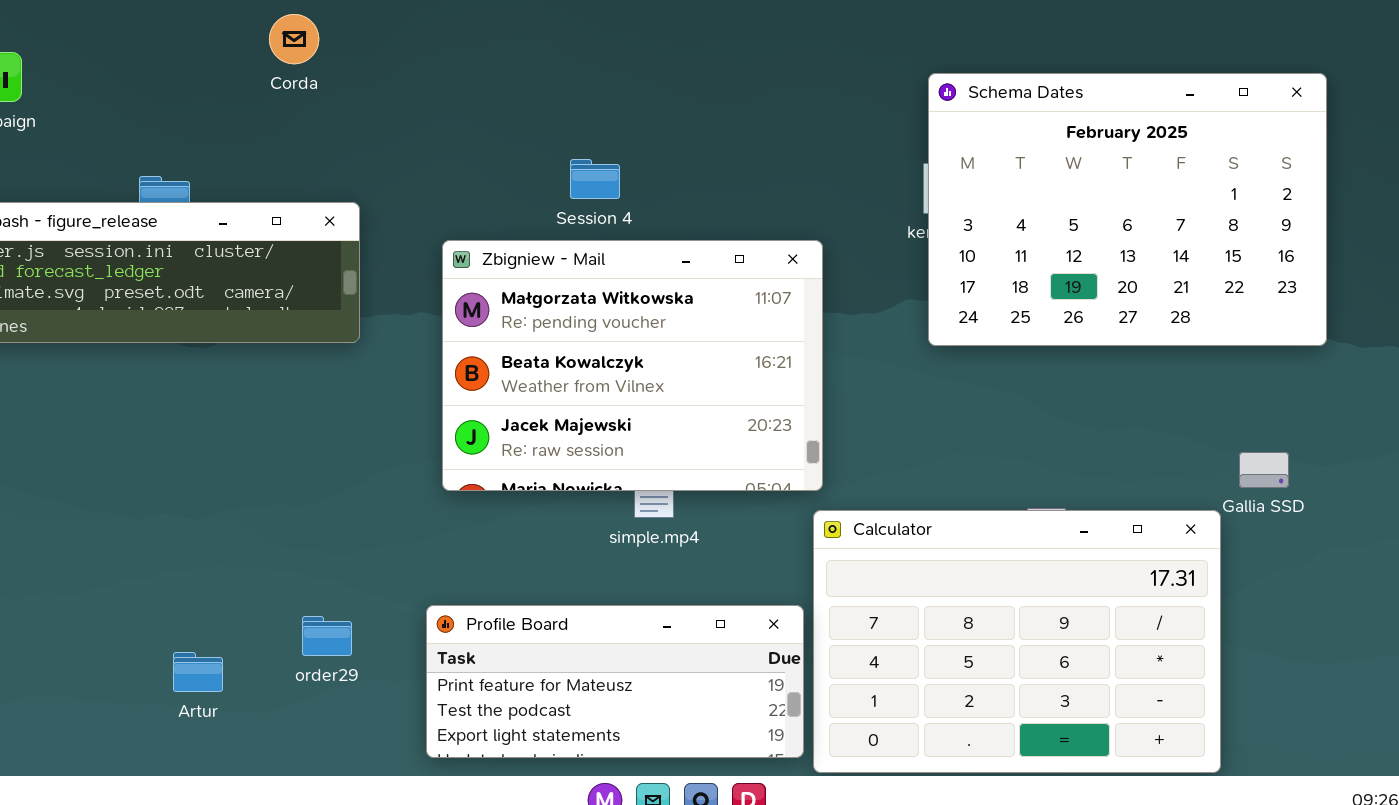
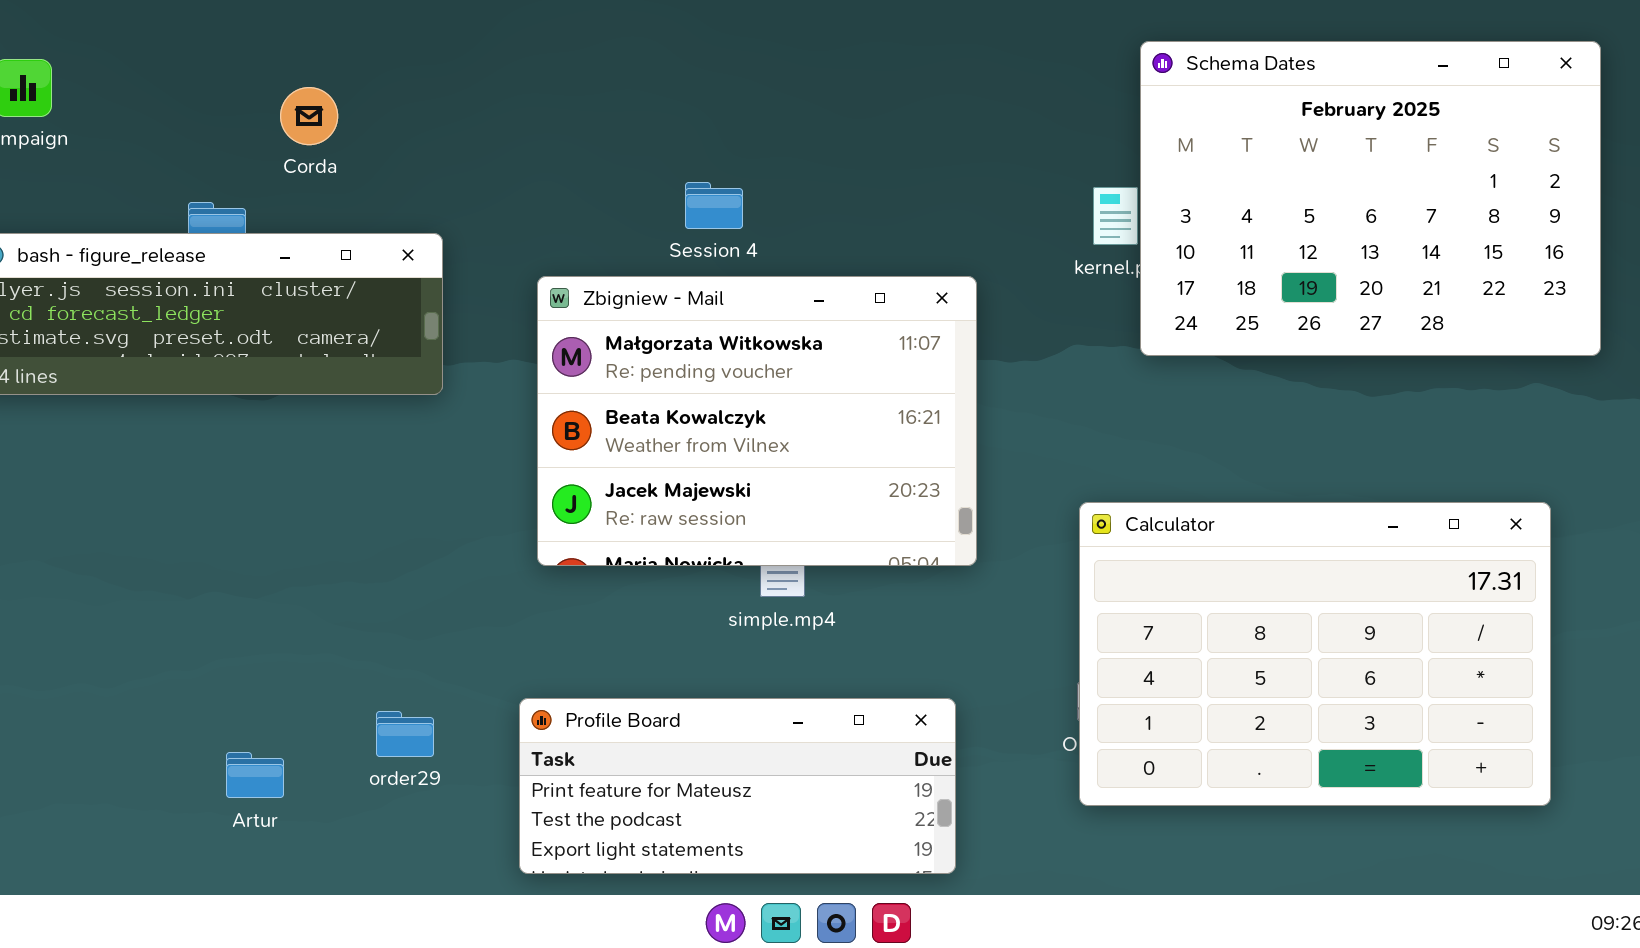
Corda: [269,14,319,64] -> [280,87,338,145], moved
Schema Dates: [928,73,1327,346] -> [1140,41,1601,356], moved
Calculator: [813,510,1221,773] -> [1079,502,1551,806], moved

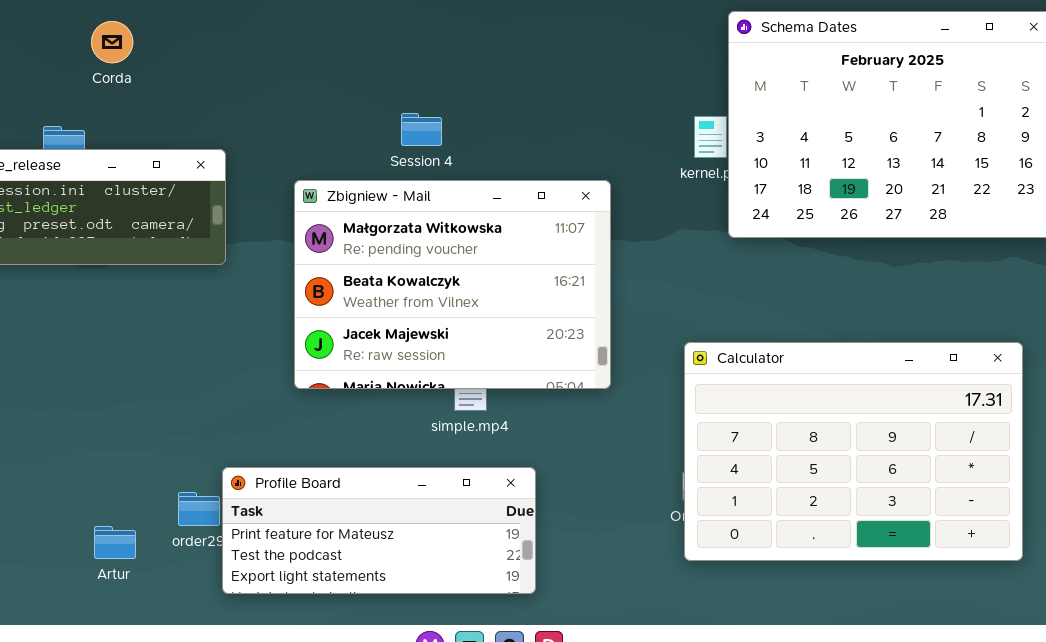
Corda: [280,87,338,145] -> [91,21,133,63], moved
Profile Board: [519,698,956,874] -> [222,467,536,594], moved
Artur: [226,752,284,798] -> [94,526,136,559], moved

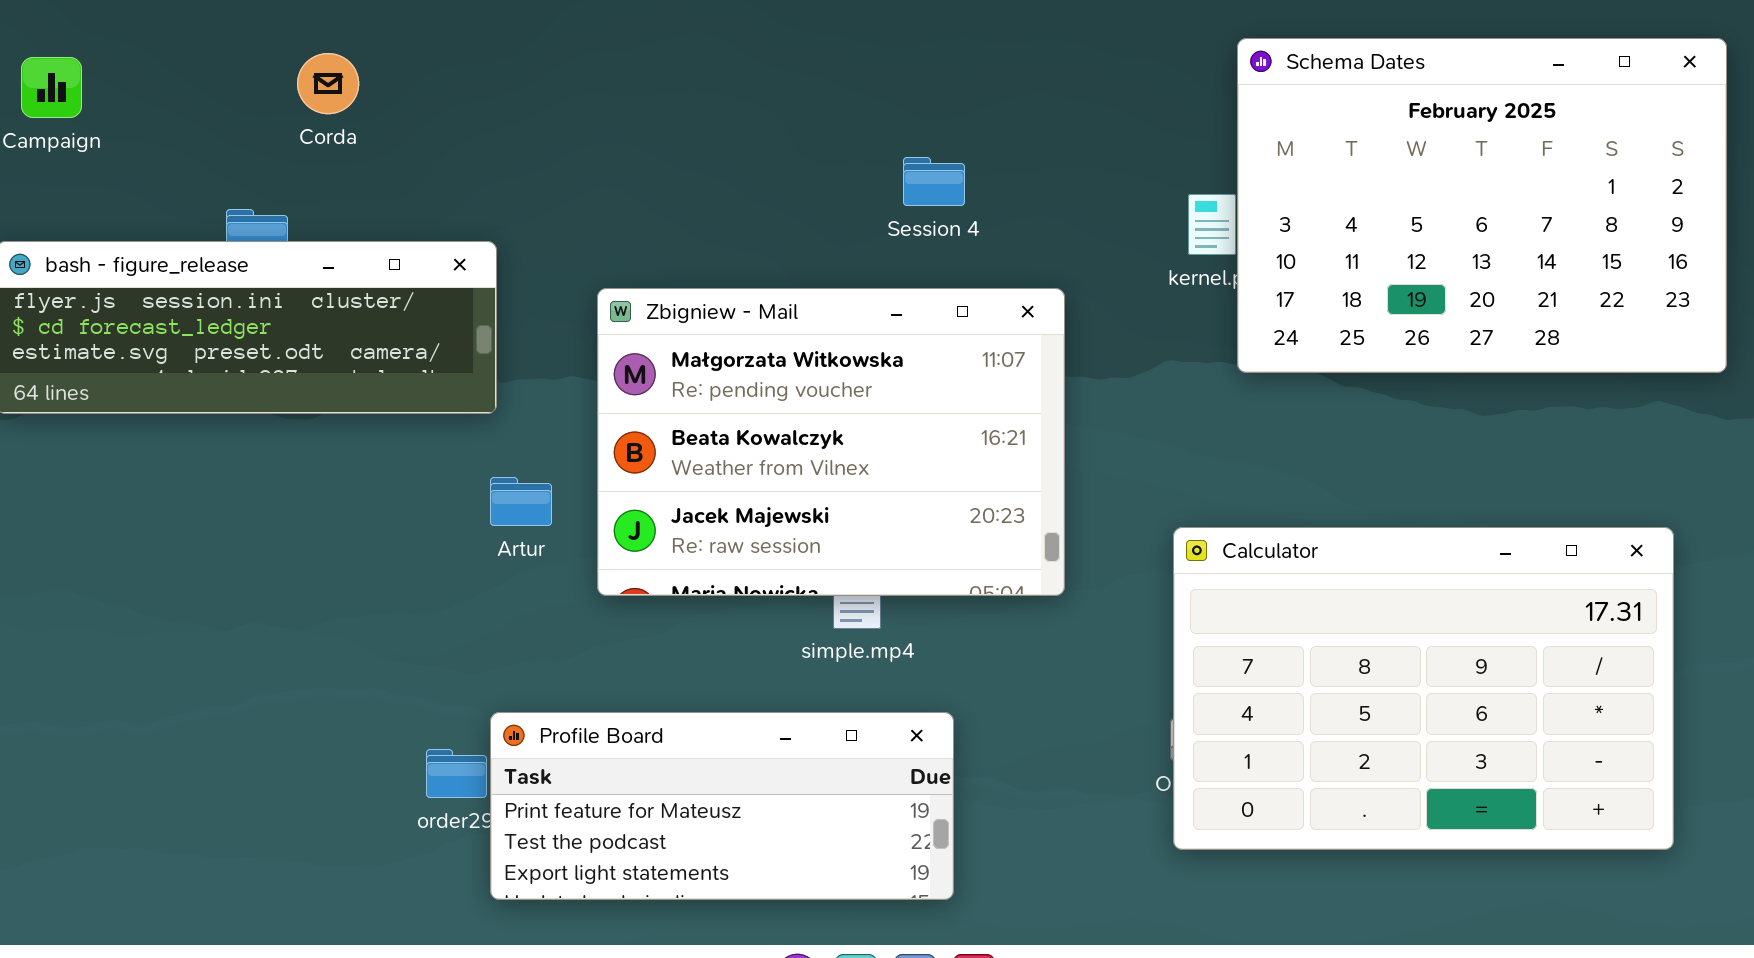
Session 4: [401,113,442,146] -> [903,157,965,206], moved
Artur: [94,526,136,559] -> [490,477,552,526], moved

